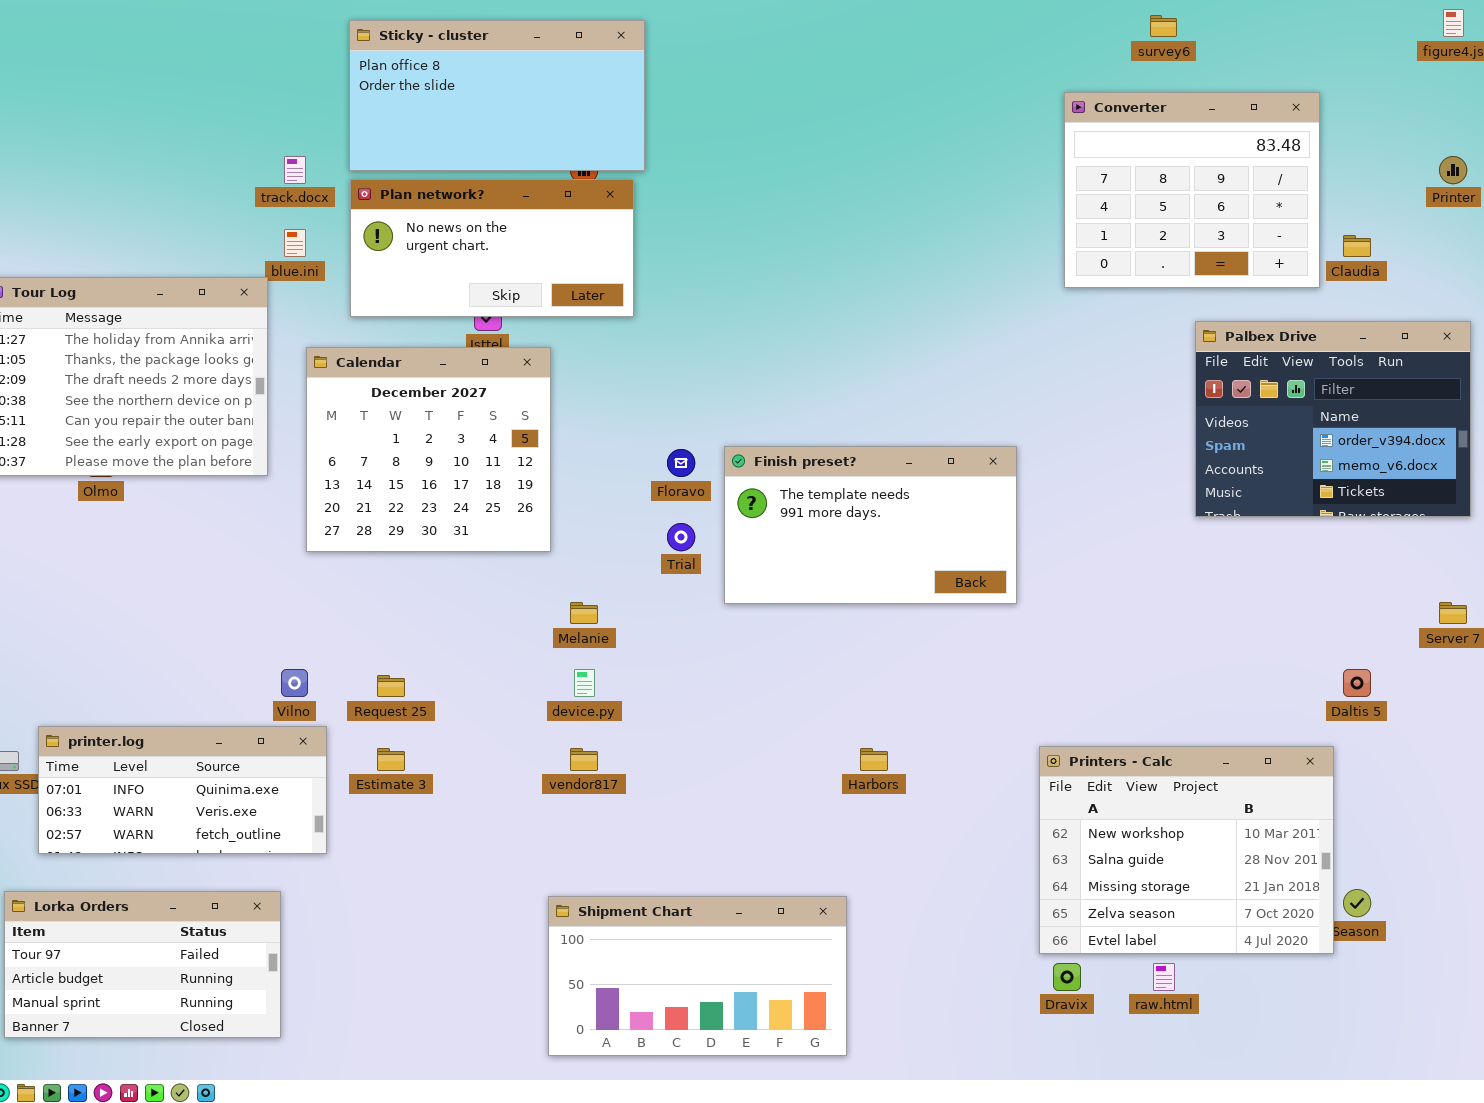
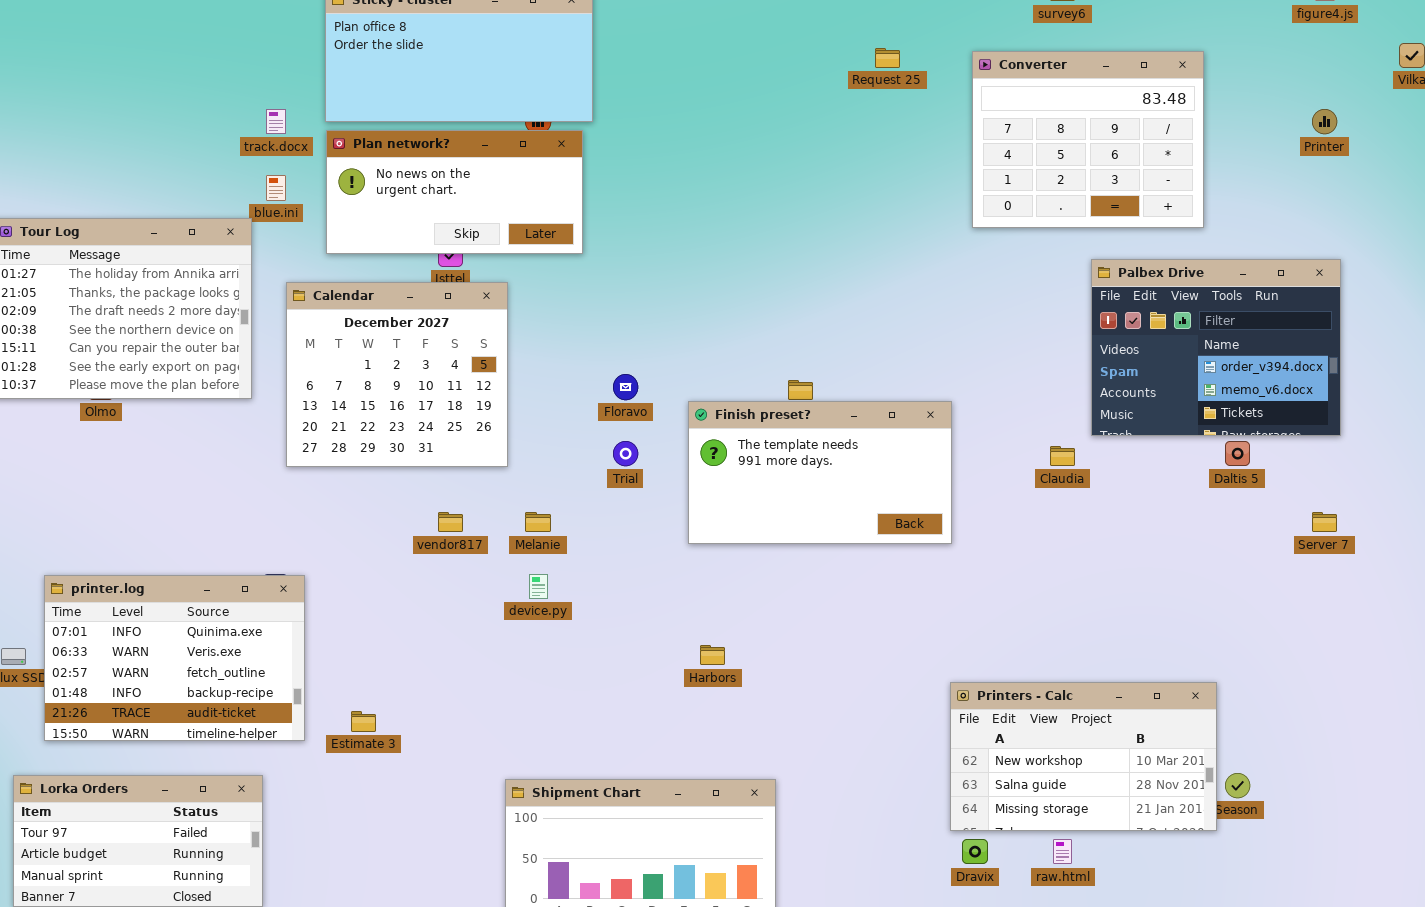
Claudia: [1343,235,1371,257] -> [1050,446,1075,466], moved
Finish preset?: [724,446,1017,604] -> [688,401,952,544], moved
Daltis 5: [1343,669,1371,697] -> [1225,441,1250,466], moved
Request 25: [377,675,405,697] -> [875,48,900,68], moved
printer.log: [38,726,327,854] -> [44,575,305,741], resized
Printers - Calc: [1039,746,1334,954] -> [950,682,1217,831], resized
Estimate 3: [377,748,405,771] -> [351,711,376,732], moved
vendor817: [570,748,598,771] -> [438,512,463,532], moved
Harbors: [860,748,888,771] -> [700,645,725,665], moved

